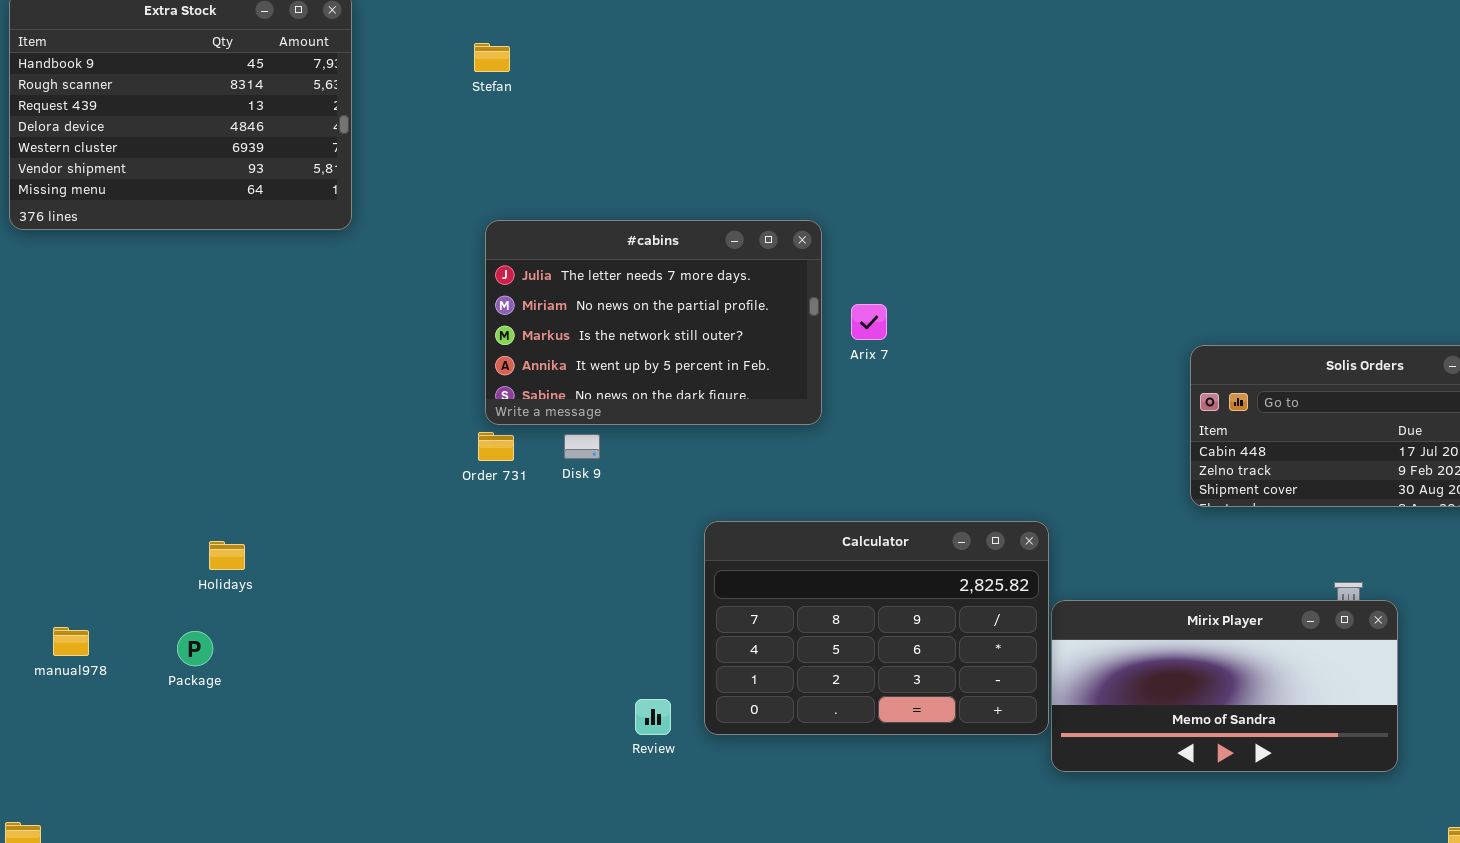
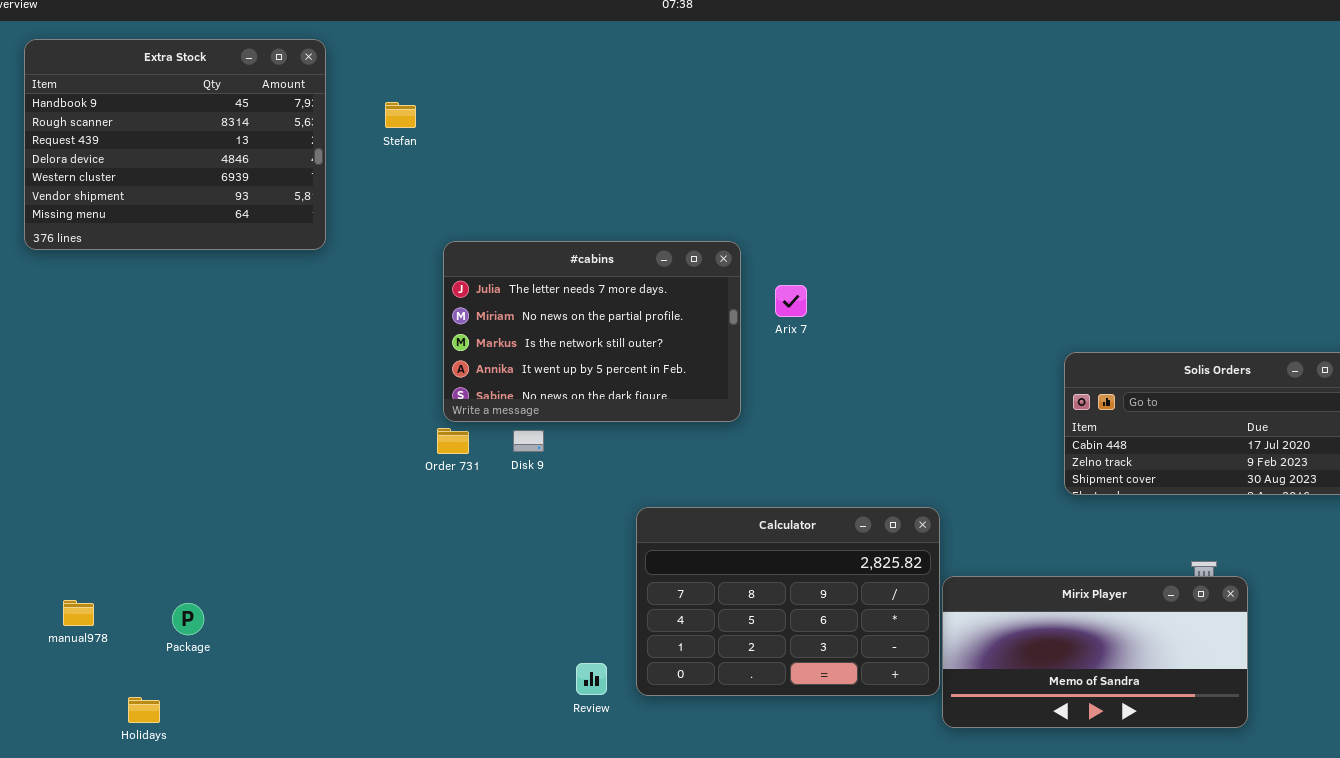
Stefan: [474,43,510,72] -> [385,102,416,128], moved
Arix 7: [851,304,887,340] -> [775,285,807,317], moved
Holidays: [209,541,245,570] -> [128,697,160,723], moved

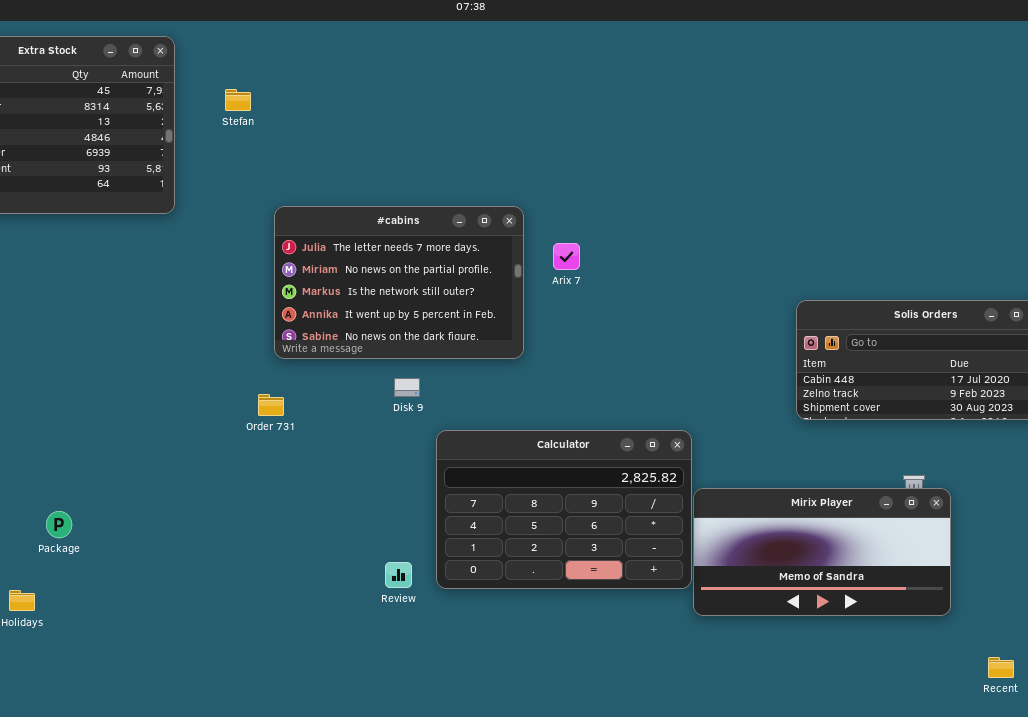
Order 731: [437,428,469,454] -> [258,394,284,416], moved
Disk 9: [513,430,544,452] -> [394,378,420,397], moved

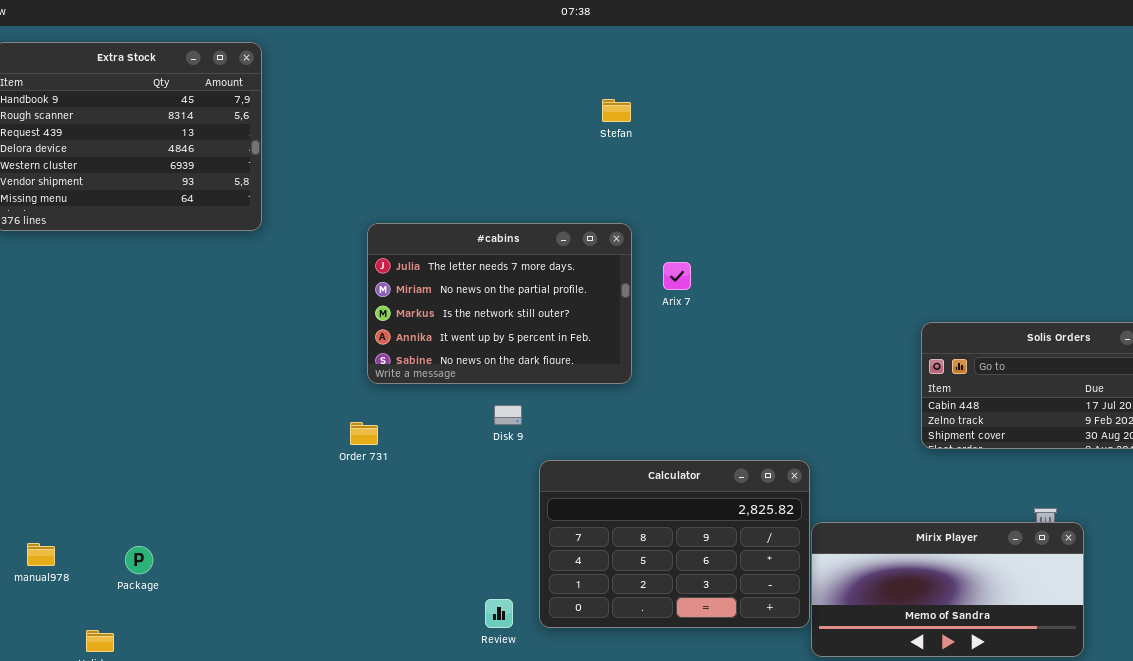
Stefan: [225,89,251,111] -> [602,99,631,122], moved

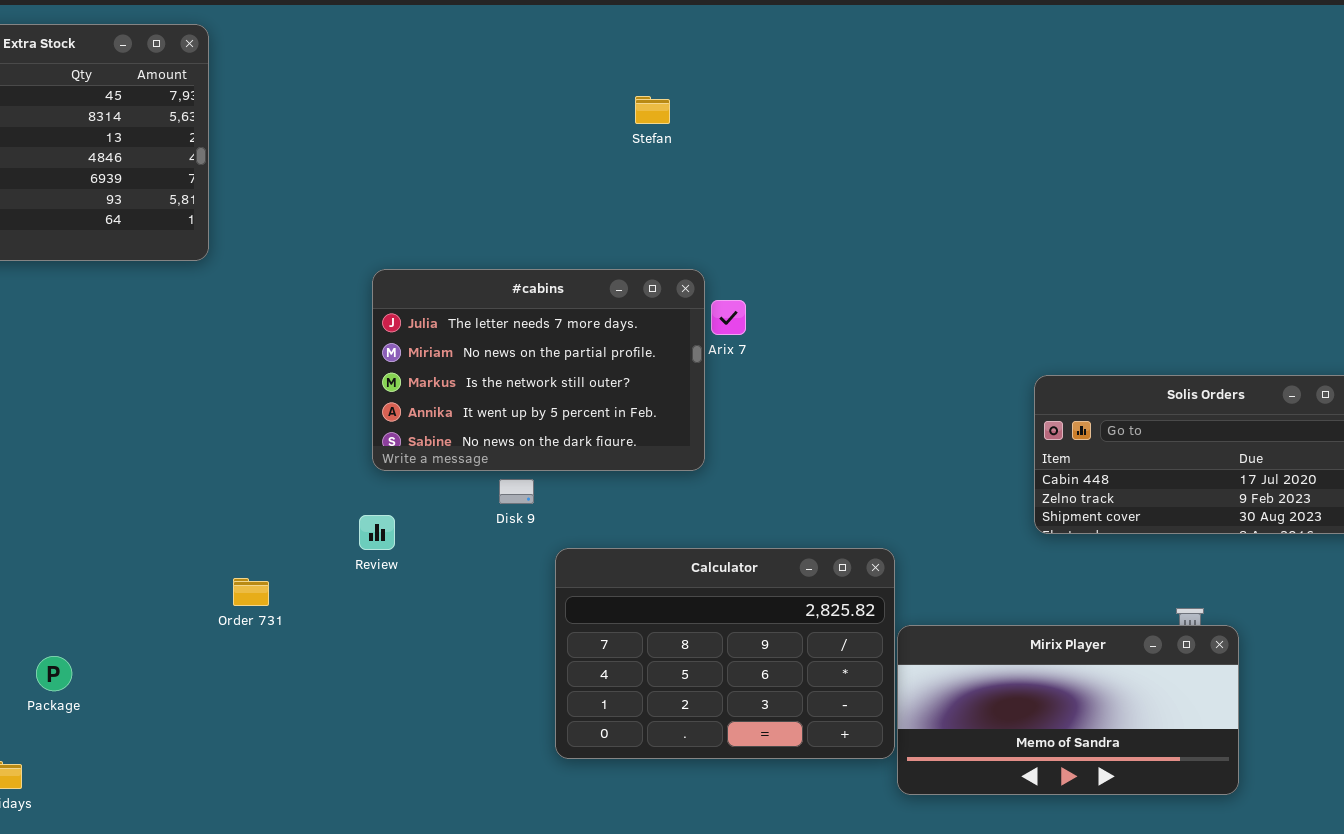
#cabins: [367,223,632,384] -> [372,269,705,471], moved
Order 731: [350,422,378,445] -> [233,578,269,606], moved
Review: [485,599,513,628] -> [359,515,395,550], moved

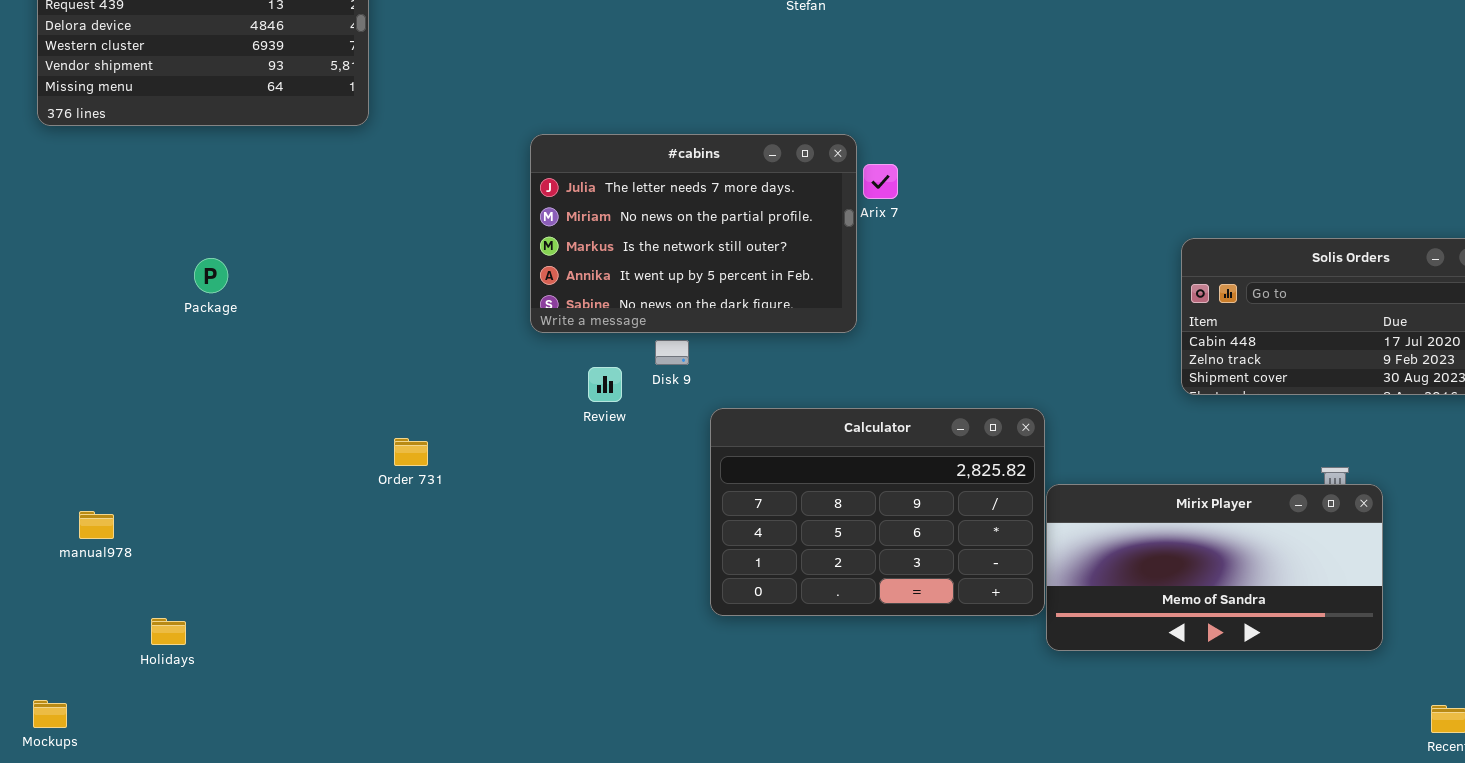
Review: [359,515,395,550] -> [588,367,622,402], moved
Package: [36,656,72,691] -> [194,258,228,293], moved

